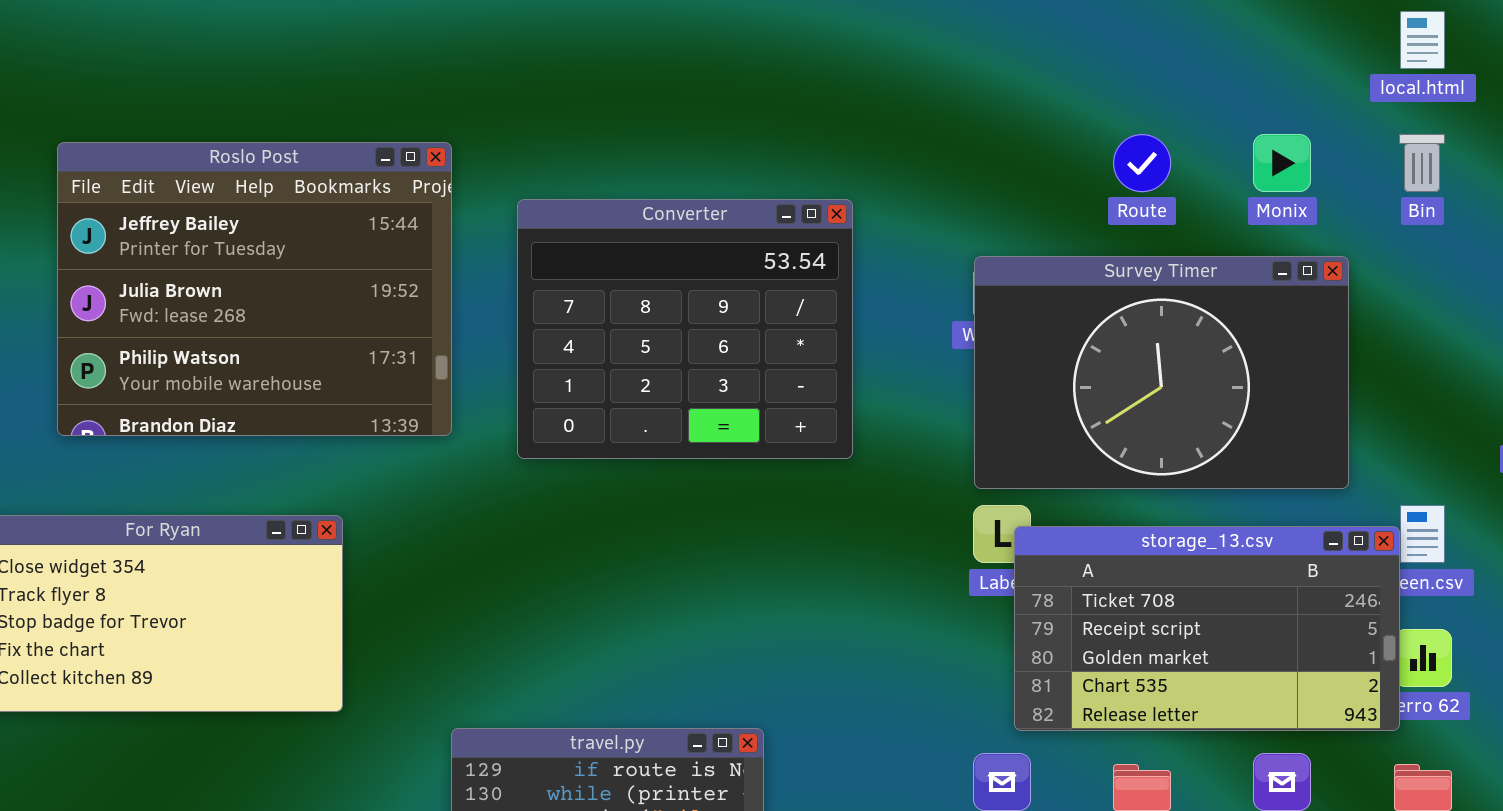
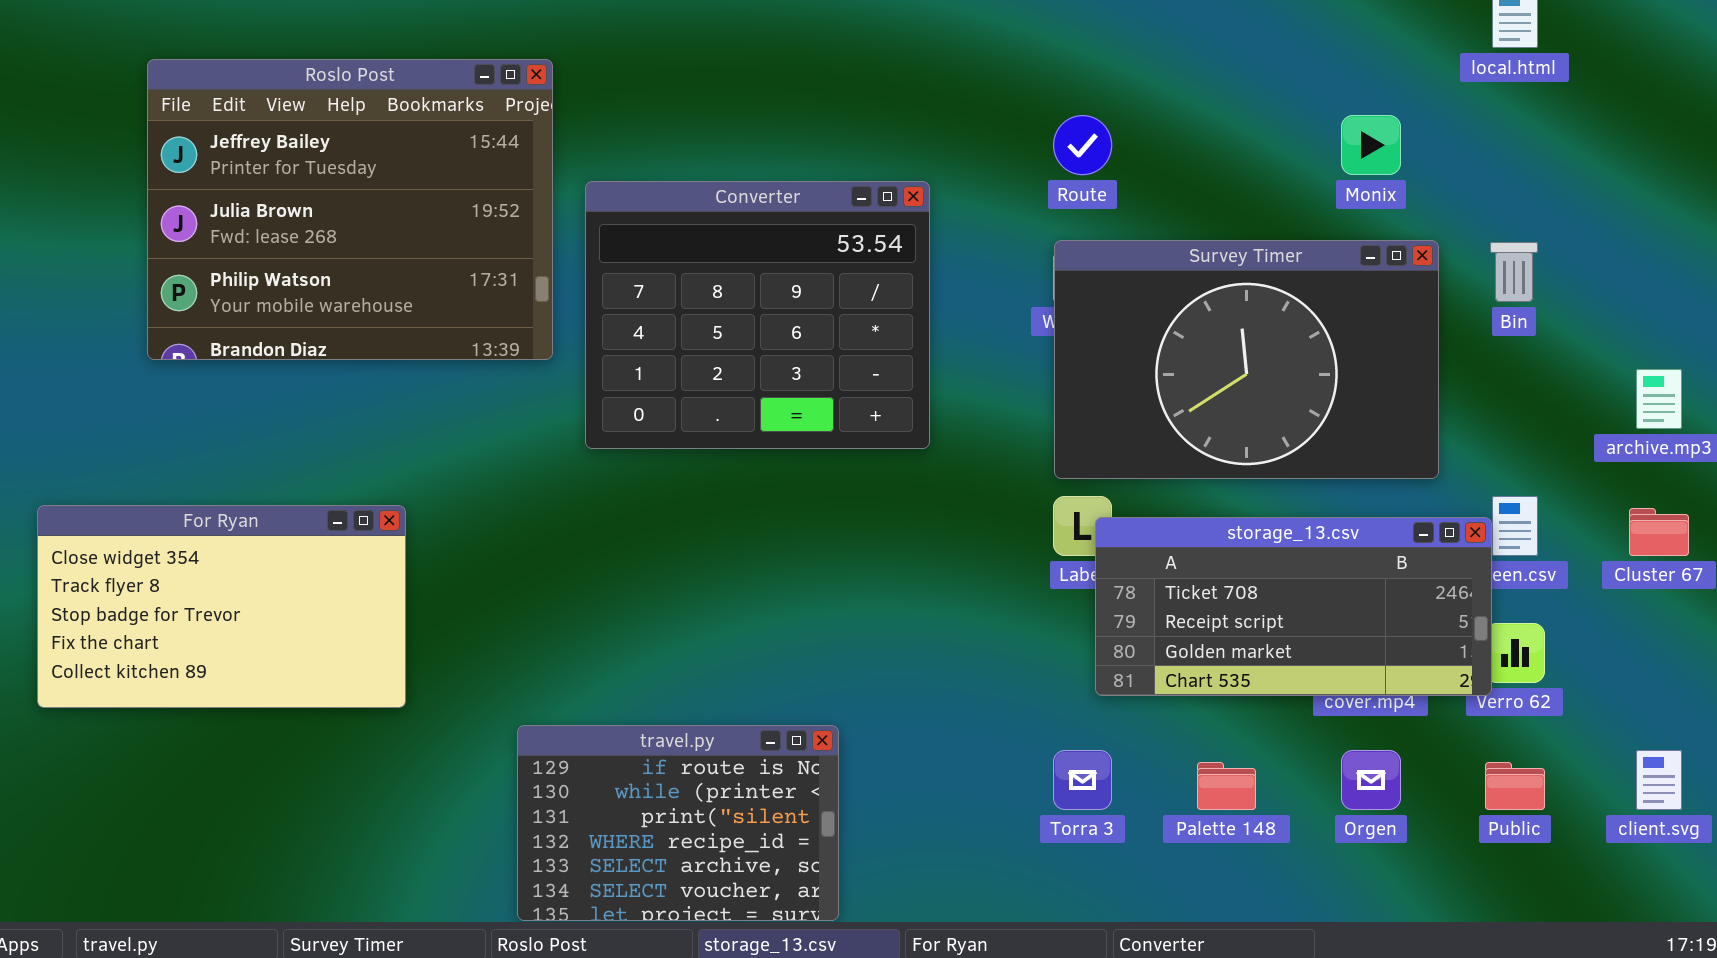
Route: [1113,134,1171,192] -> [1053,115,1112,175], moved
Bin: [1399,134,1445,192] -> [1490,242,1538,302], moved
Roslo Post: [57,142,452,436] -> [147,59,553,360], moved
storage_13.csv: [1014,526,1400,731] -> [1095,517,1492,696], resized

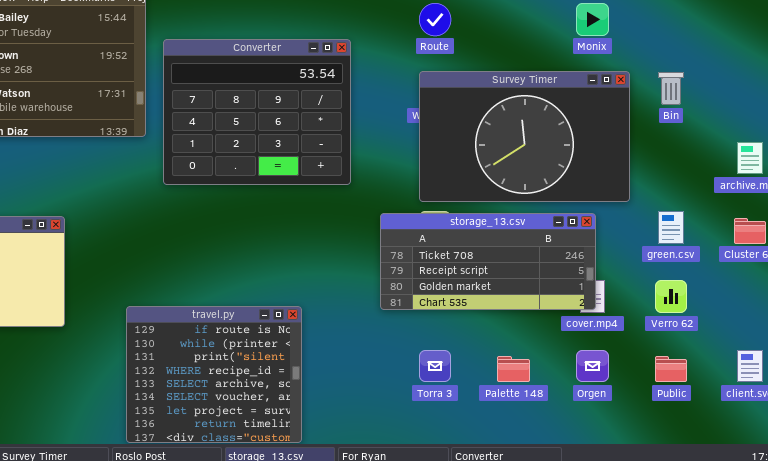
storage_13.csv: [1095,517,1492,696] -> [380,213,596,310], moved
travel.py: [517,725,839,921] -> [126,306,302,443], resized

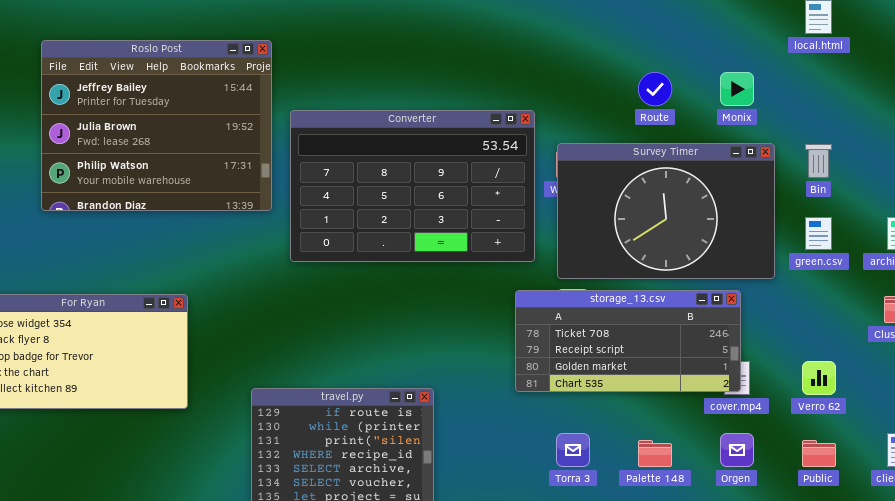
Route: [419,3,451,36] -> [638,72,672,106], moved
Converter: [163,39,351,185] -> [290,110,535,262], resized
green.csv: [658,211,684,244] -> [805,217,832,250], moved

